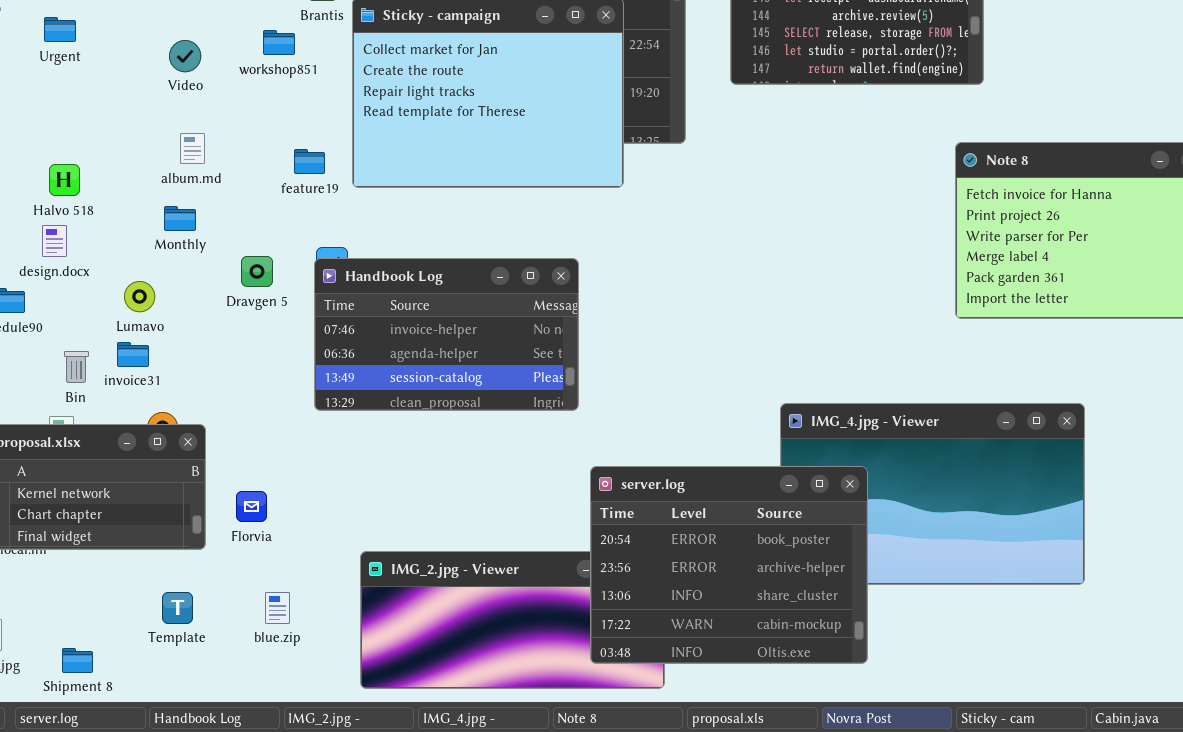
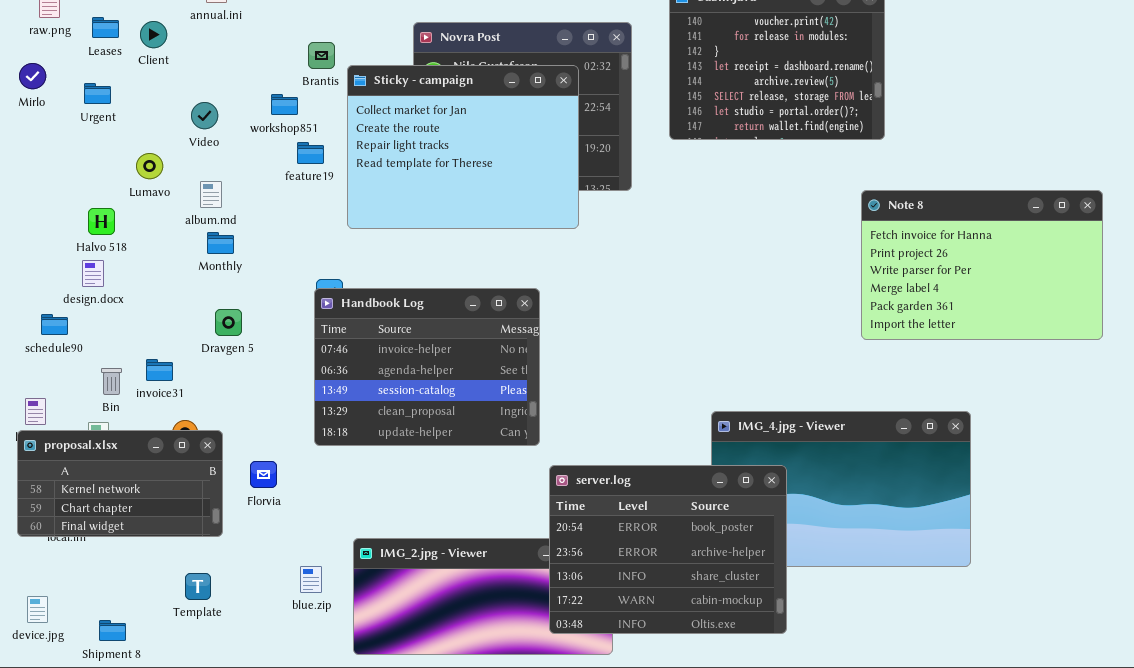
feature19: [294,149,325,174] -> [297,142,324,164], moved
Monthly: [164,206,196,231] -> [207,232,234,254], moved
Dravgen 5: [241,256,273,287] -> [215,309,242,336], moved
Handbook Log: [314,258,579,411] -> [314,288,540,446], resized
Lumavo: [124,281,155,312] -> [136,153,163,179], moved
Florvia: [236,491,267,522] -> [250,461,277,488], moved
blue.zip: [265,592,290,624] -> [300,566,322,593], moved

